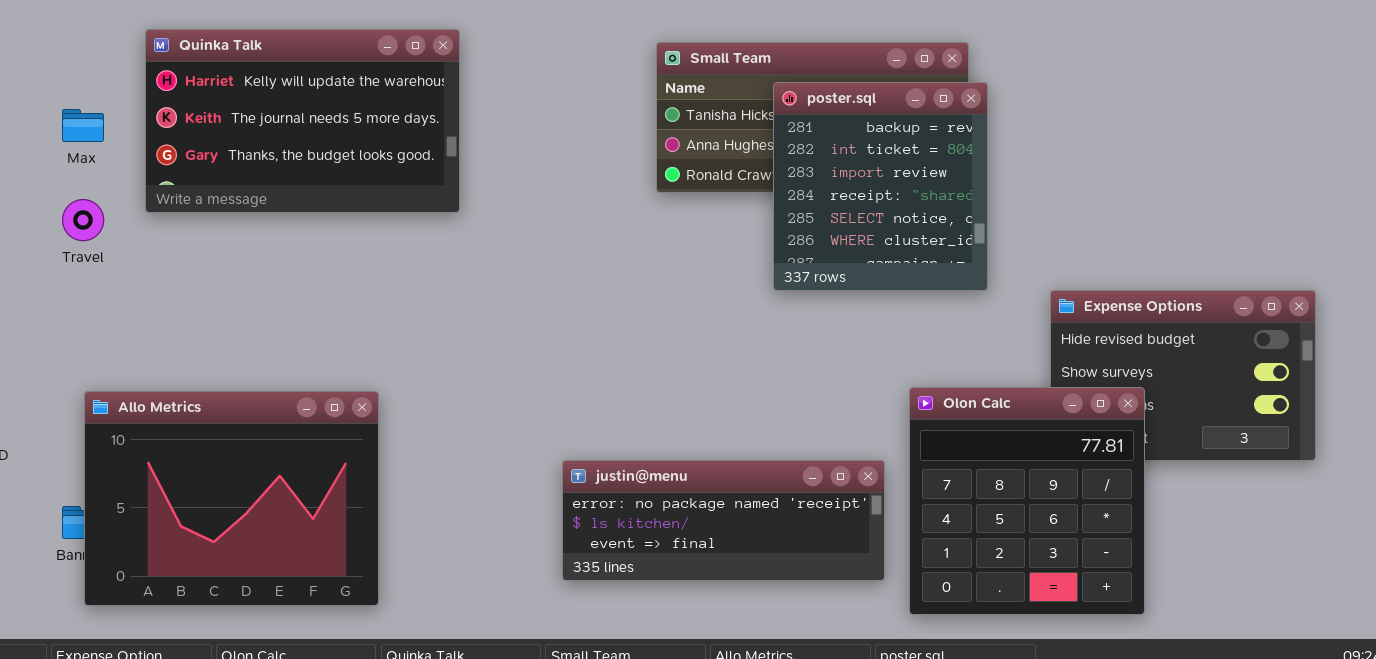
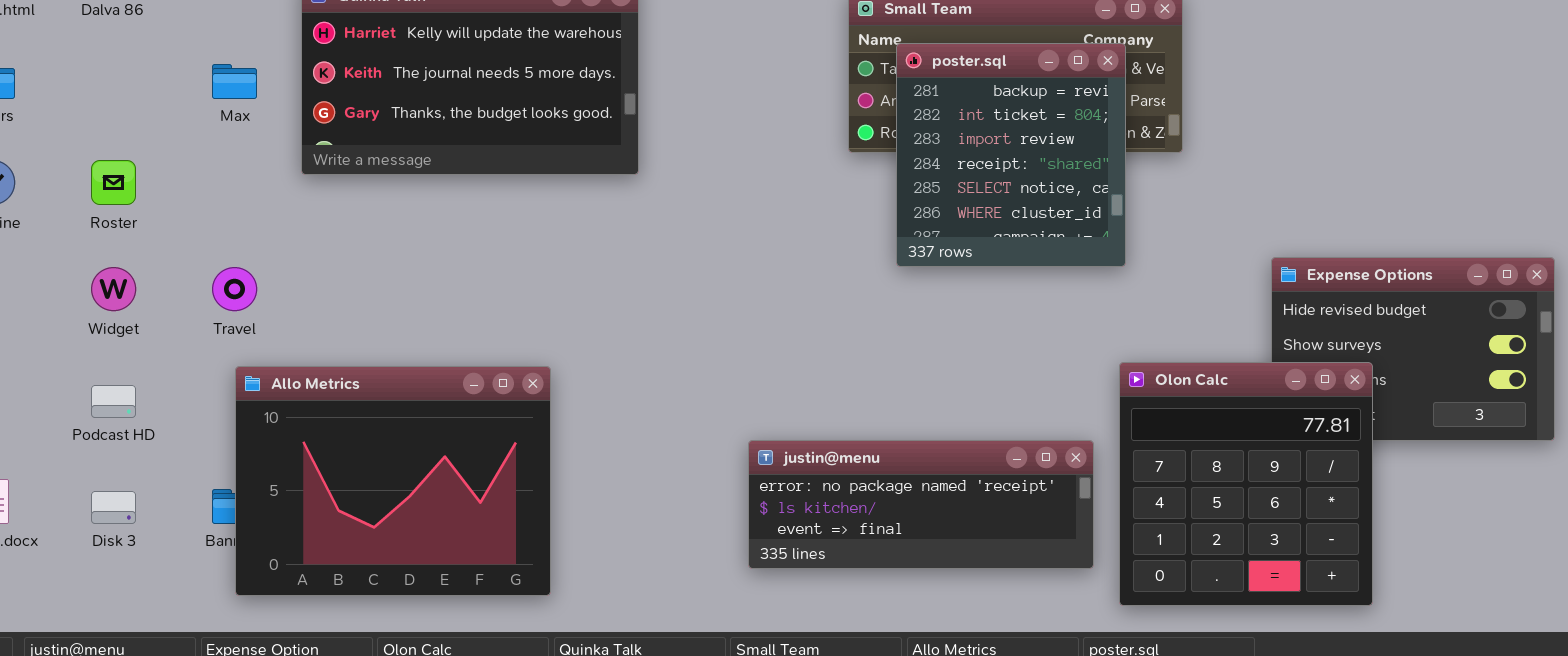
poster.sql: [773,82,988,291] -> [896,43,1126,267], moved
Travel: [62,199,104,241] -> [212,267,257,311], moved

